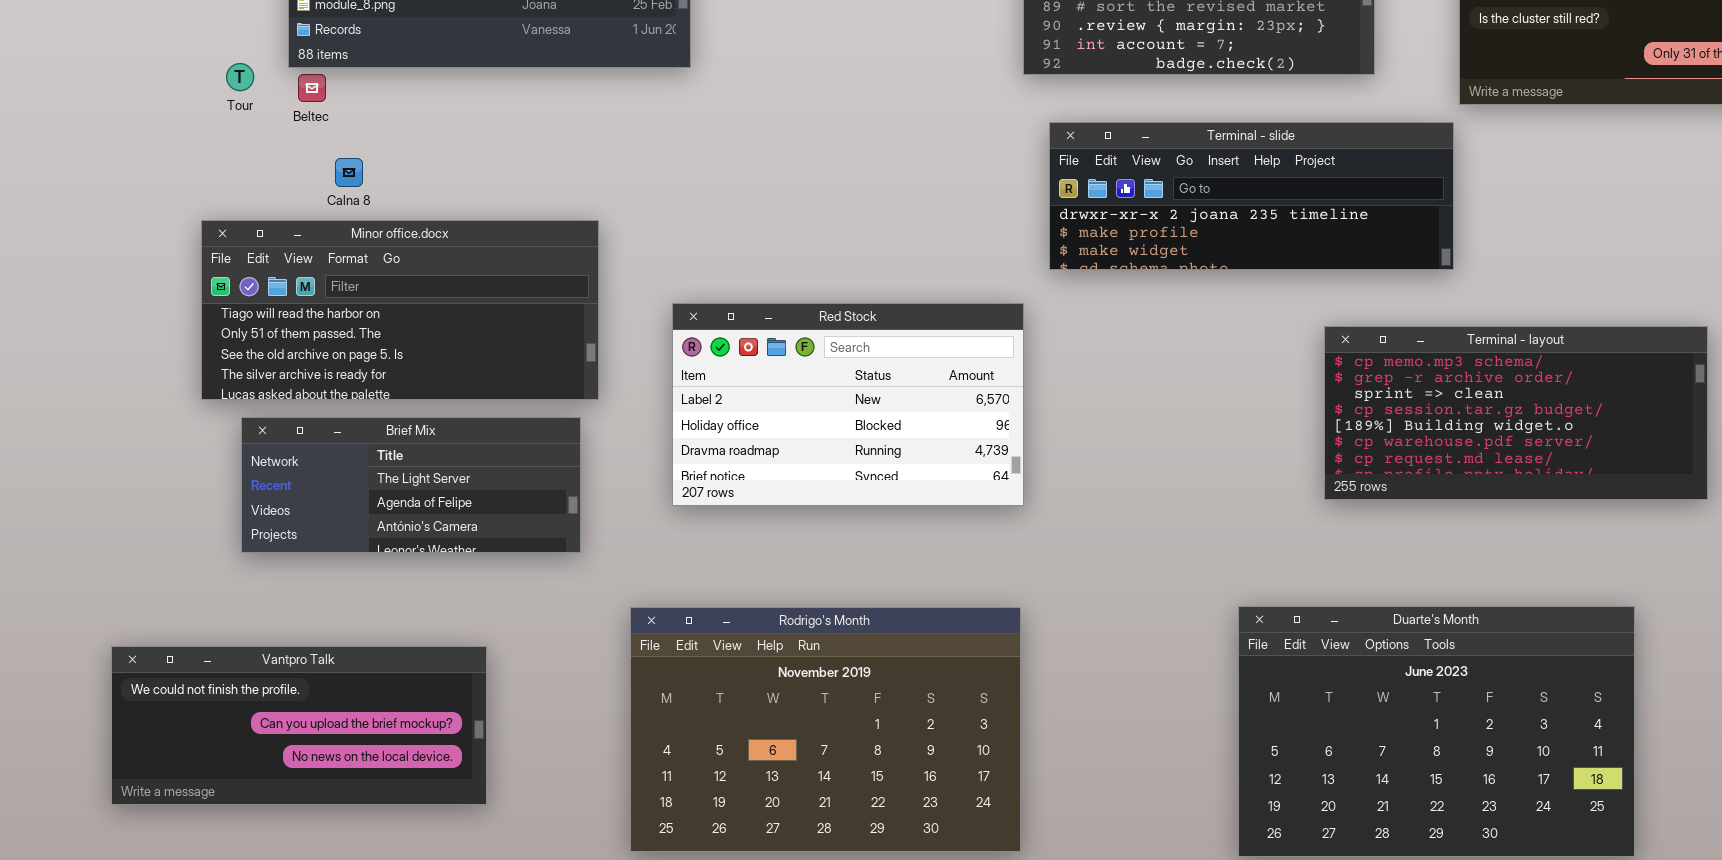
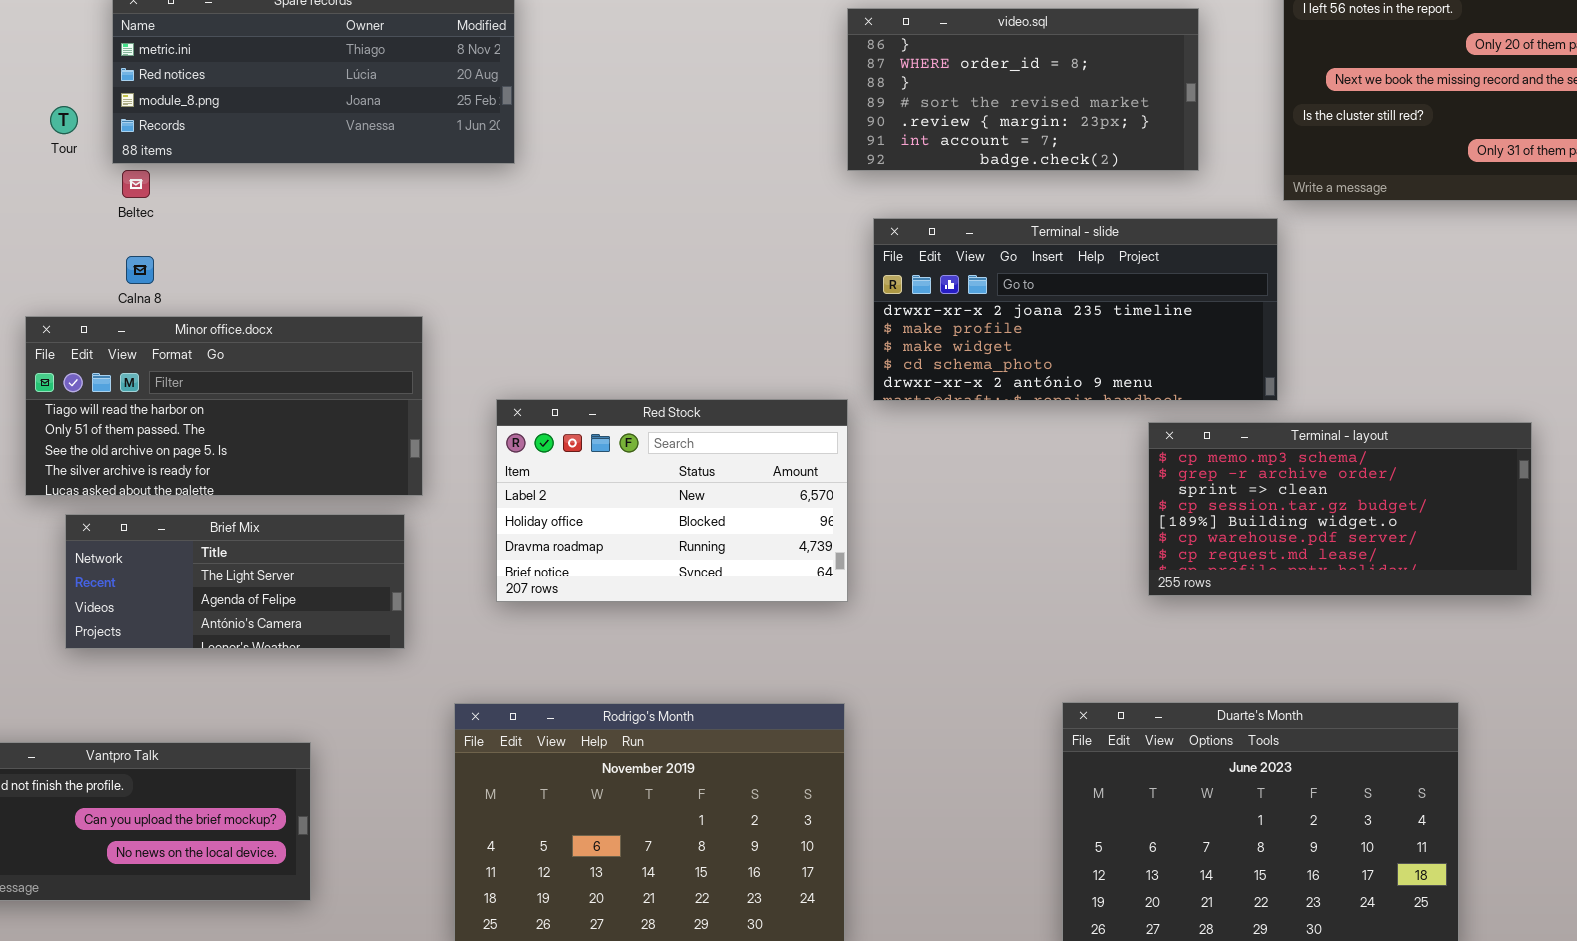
Tour: [226,63,254,91] -> [50,106,78,134], moved
Terminal - slide: [1049,122,1454,270] -> [873,218,1278,401], resized
Calna 8: [335,158,363,187] -> [126,256,154,284], moved

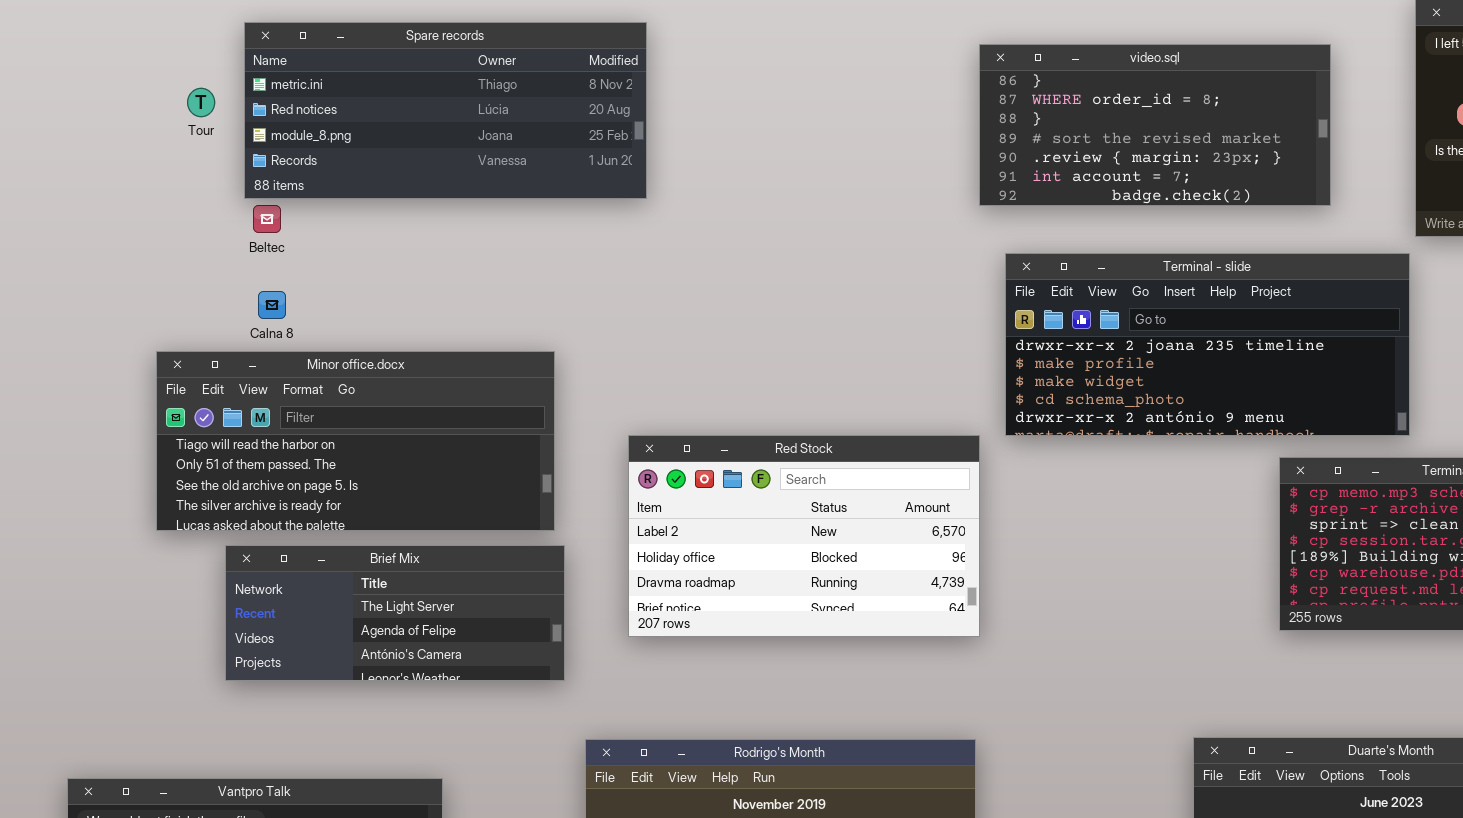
Tour: [50,106,78,134] -> [187,88,215,117], moved
Brief Mix: [65,514,405,649] -> [225,545,565,681], moved

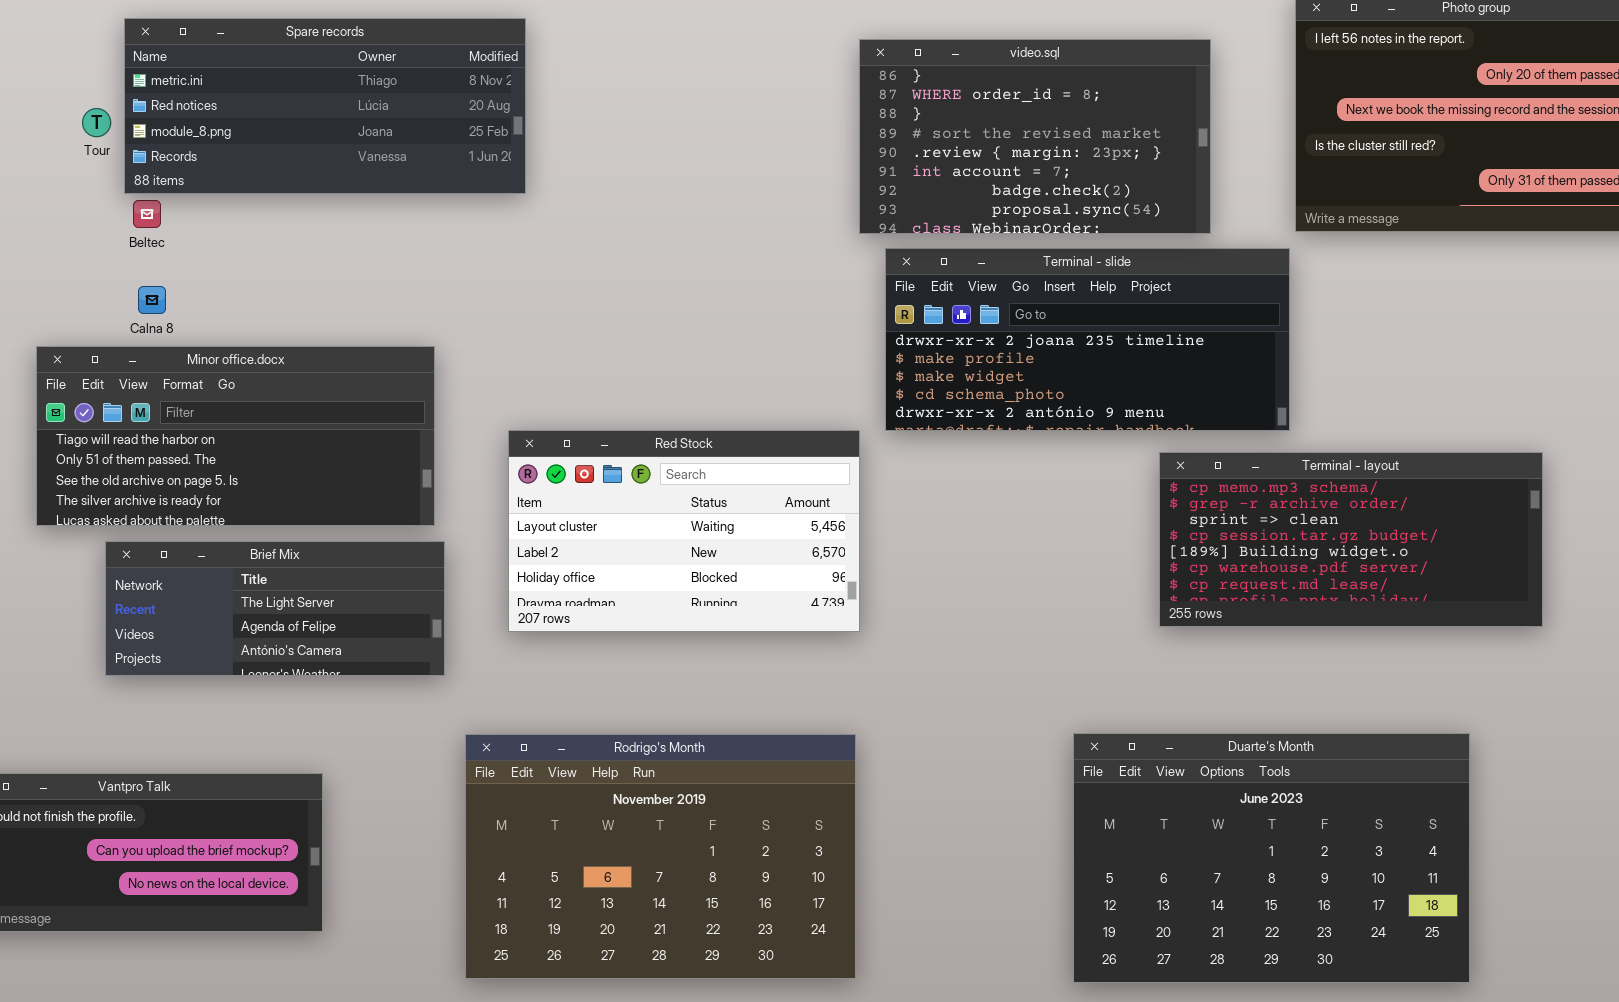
video.sql: [979,44,1331,206] -> [859,39,1211,234], resized
Tour: [187,88,215,117] -> [82,108,111,137], moved
Red Stock: [628,435,980,637] -> [508,430,860,632], scrolled up 1 row

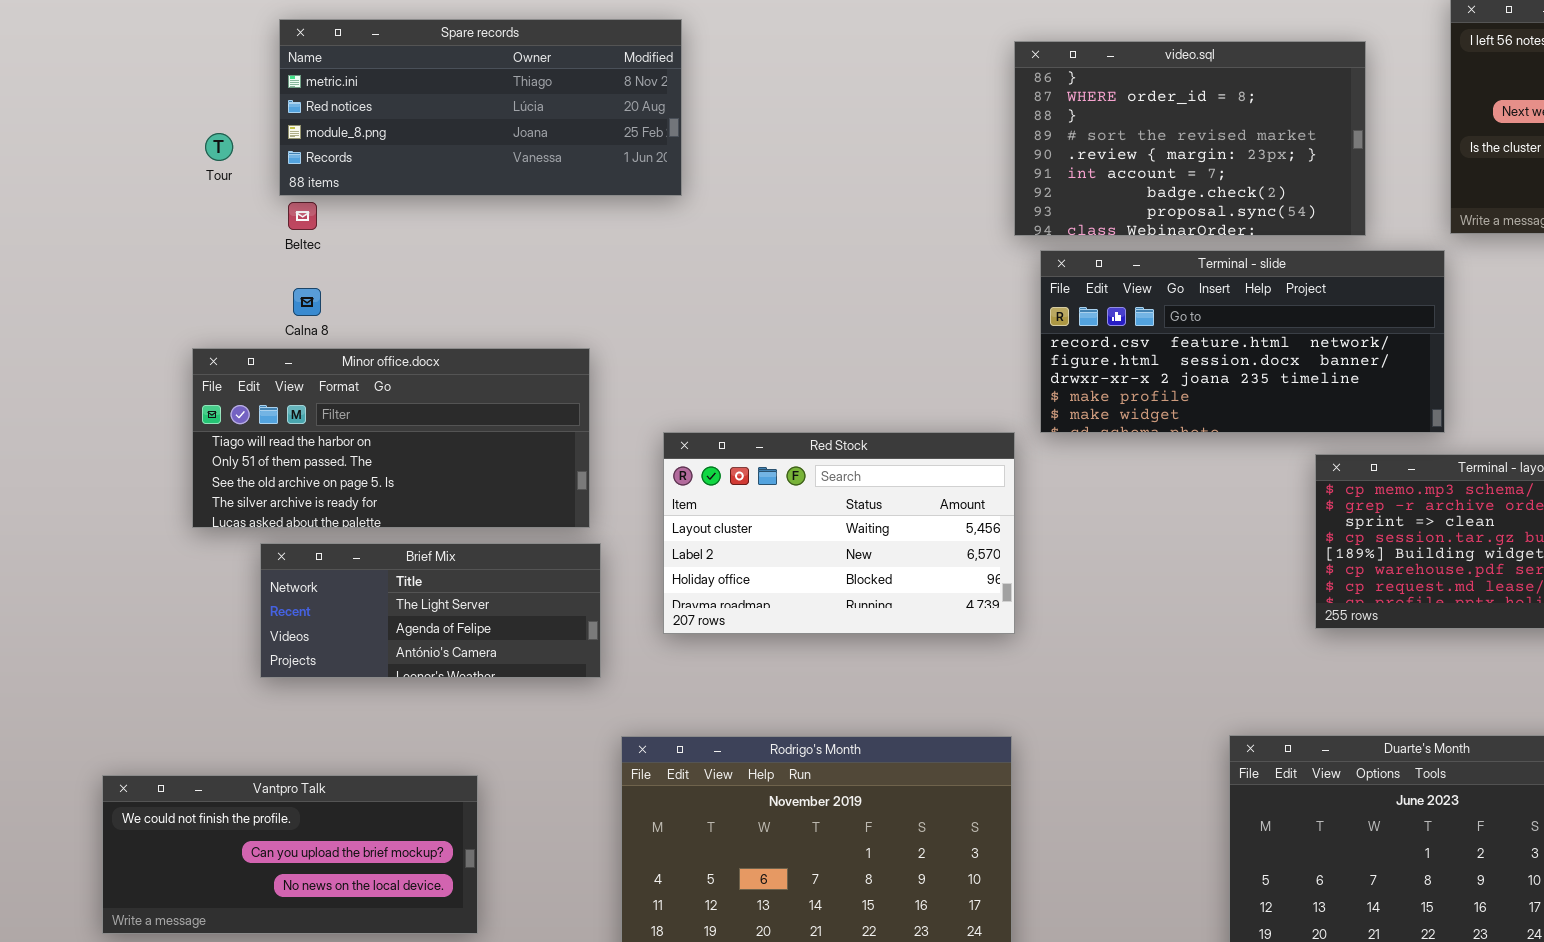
Tour: [82,108,111,137] -> [205,133,233,161], moved
Terminal - slide: [885,248,1290,431] -> [1040,250,1445,433], scrolled up 2 rows

